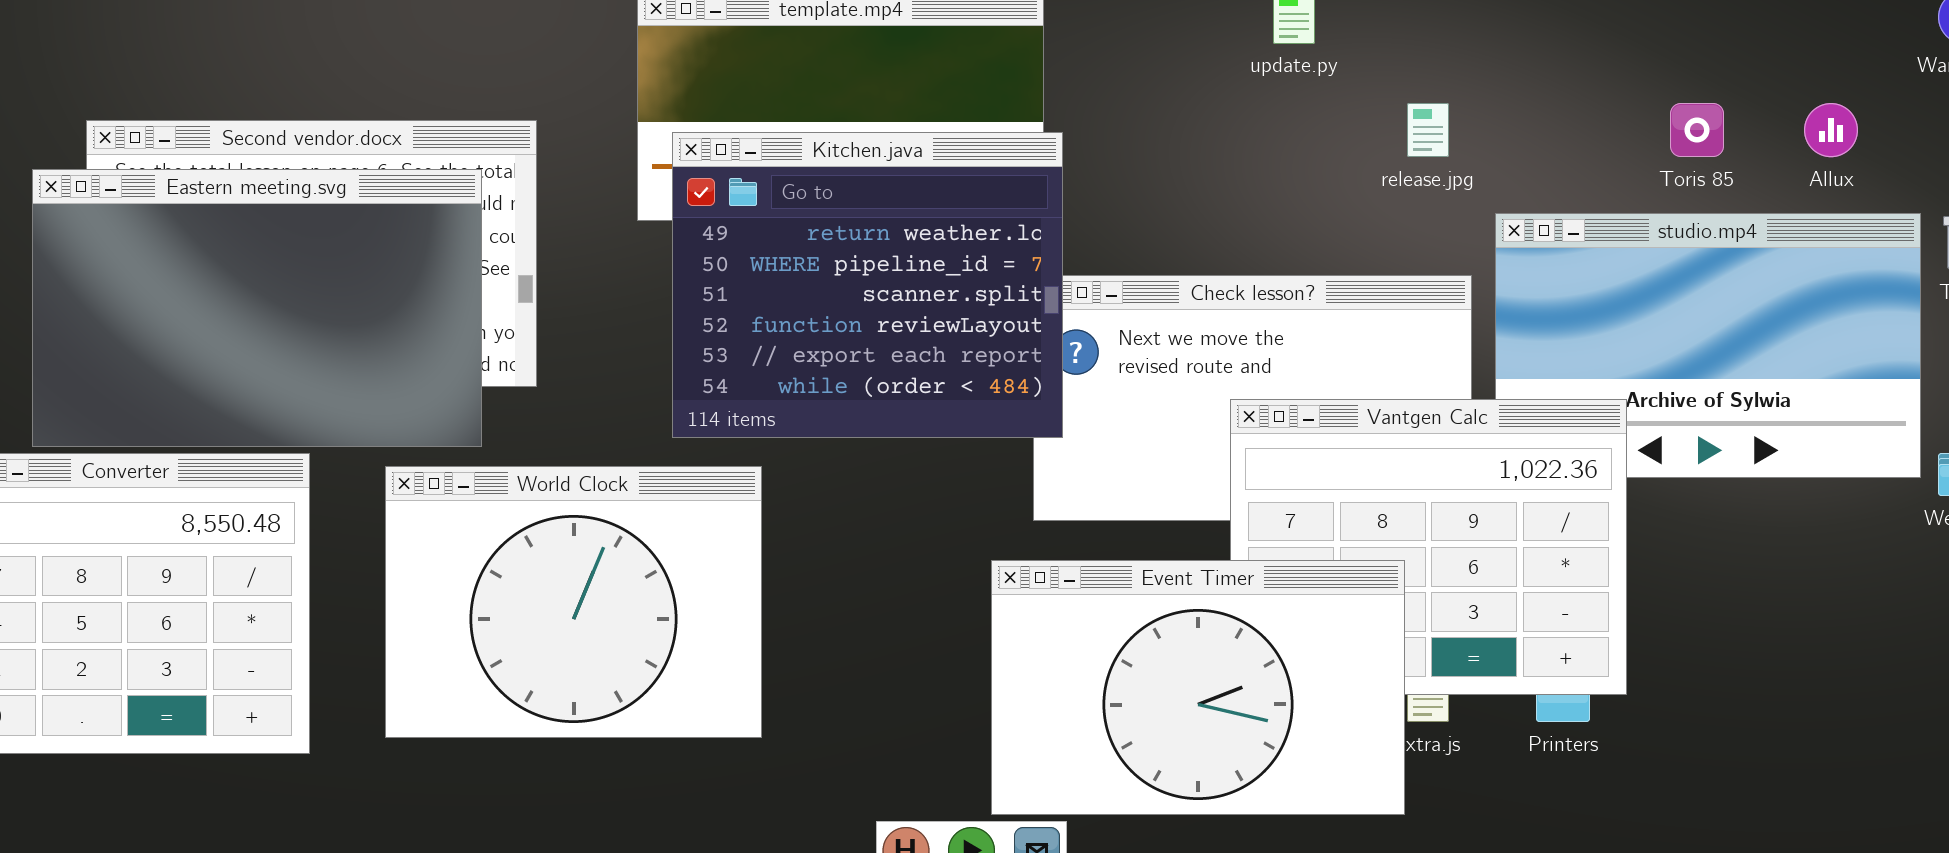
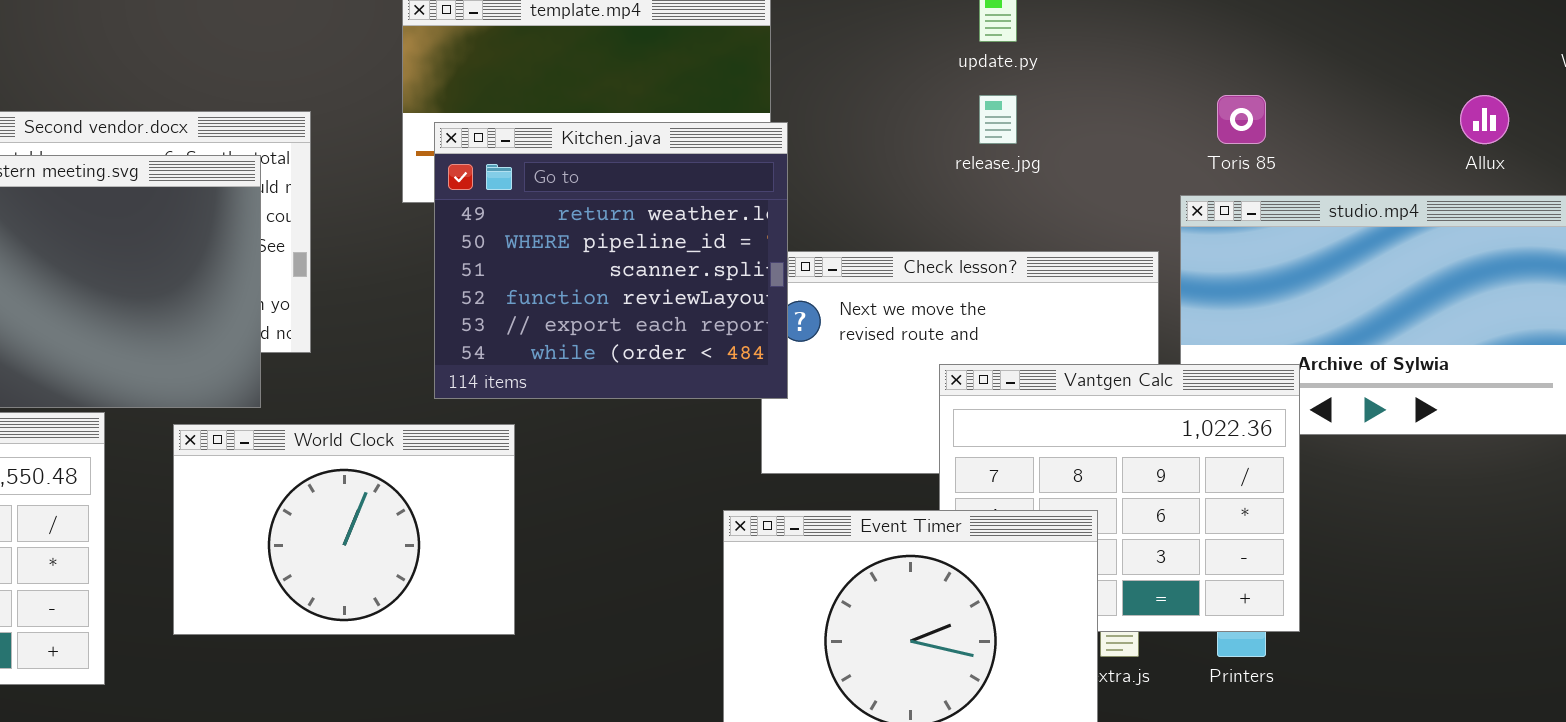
release.jpg: [1407,103,1449,157] -> [979,95,1017,144], moved
Toris 85: [1670,103,1724,157] -> [1217,95,1266,144], moved
World Clock: [385,466,762,738] -> [173,424,515,635], resized

